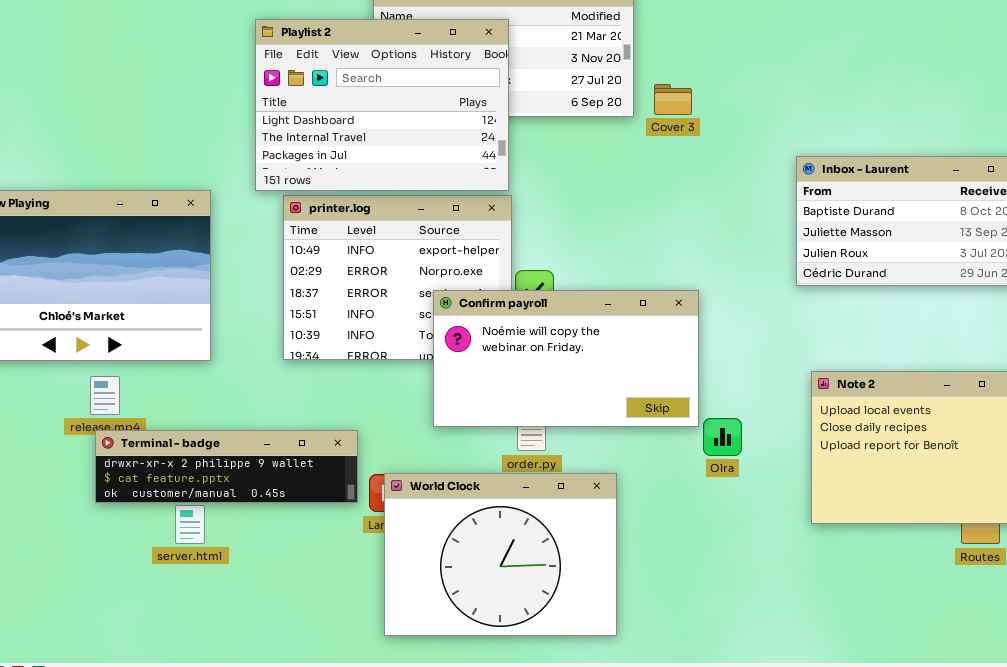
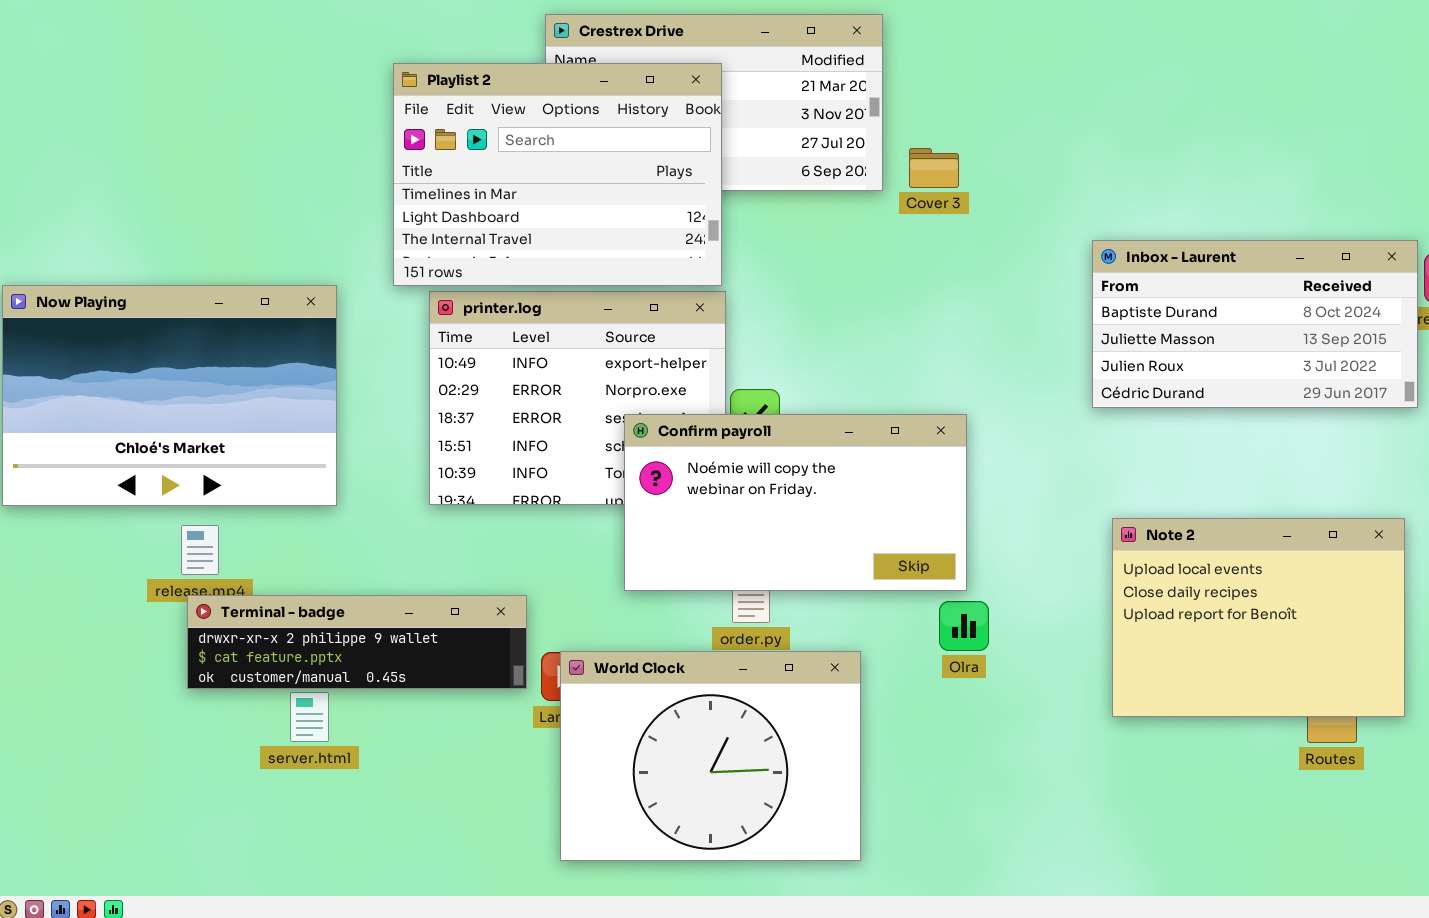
Playlist 2: [255,19,509,191] -> [393,63,722,286], scrolled up 1 row
Olra: [703,418,742,456] -> [939,601,989,651], moved

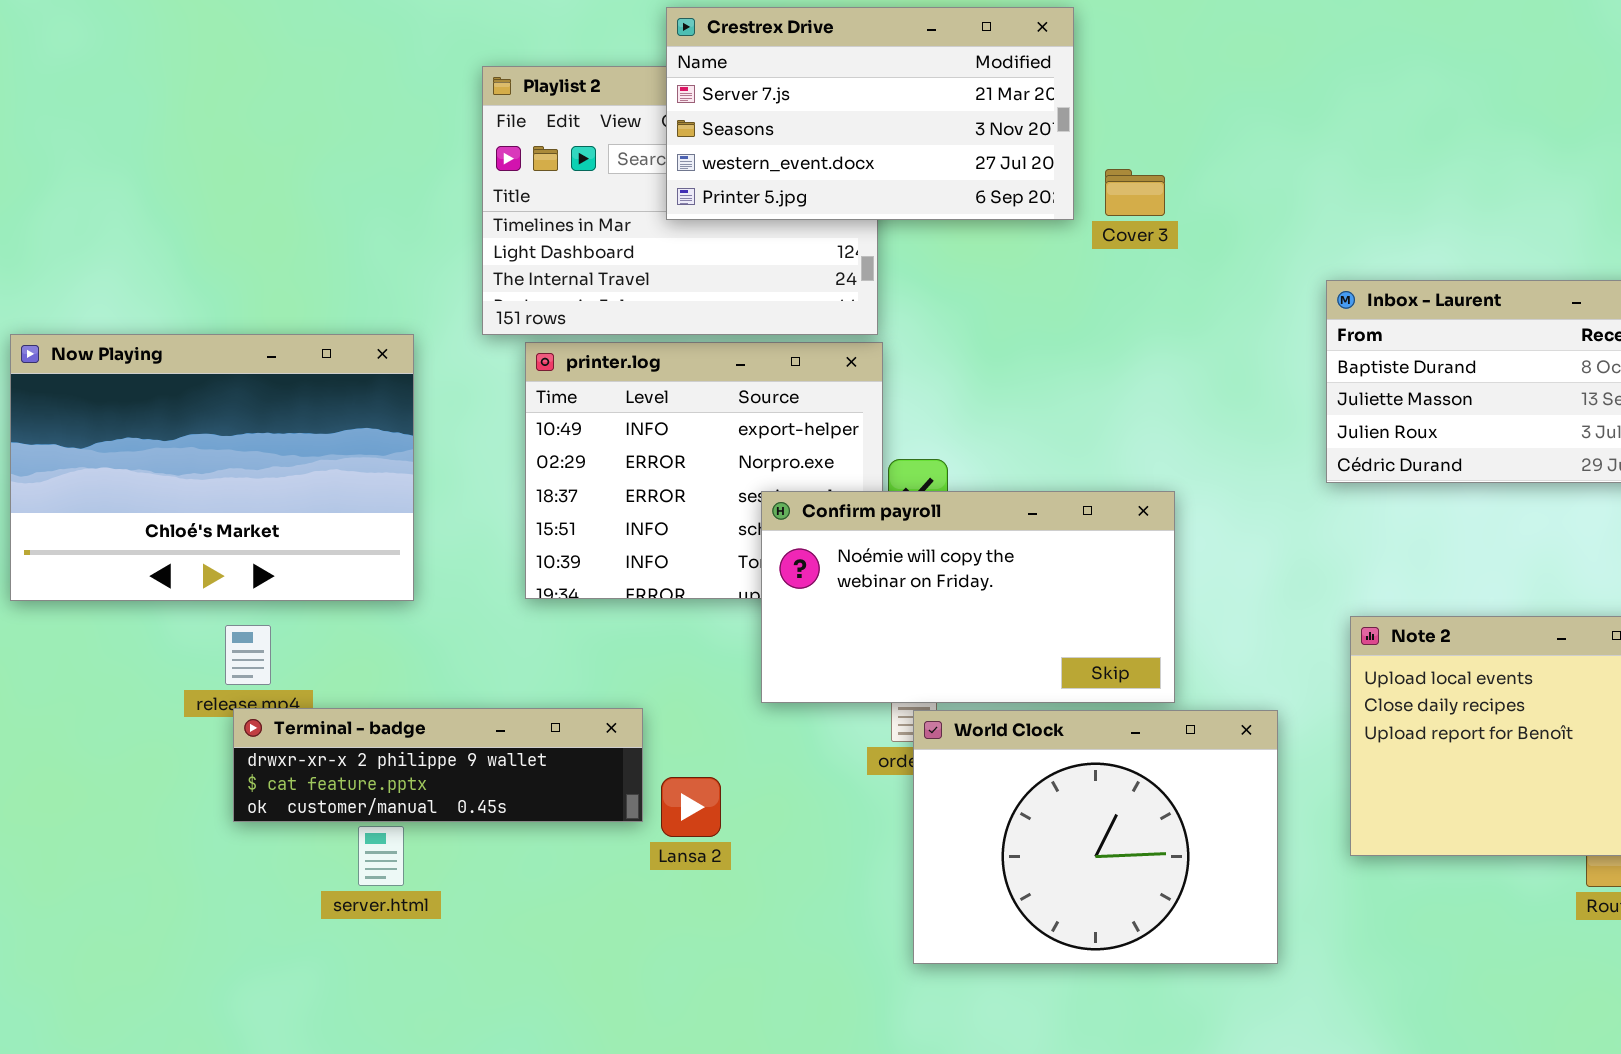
Crestrex Drive: [545,14,883,191] -> [666,7,1074,220], raised
World Clock: [560,651,861,861] -> [913,710,1278,964], moved

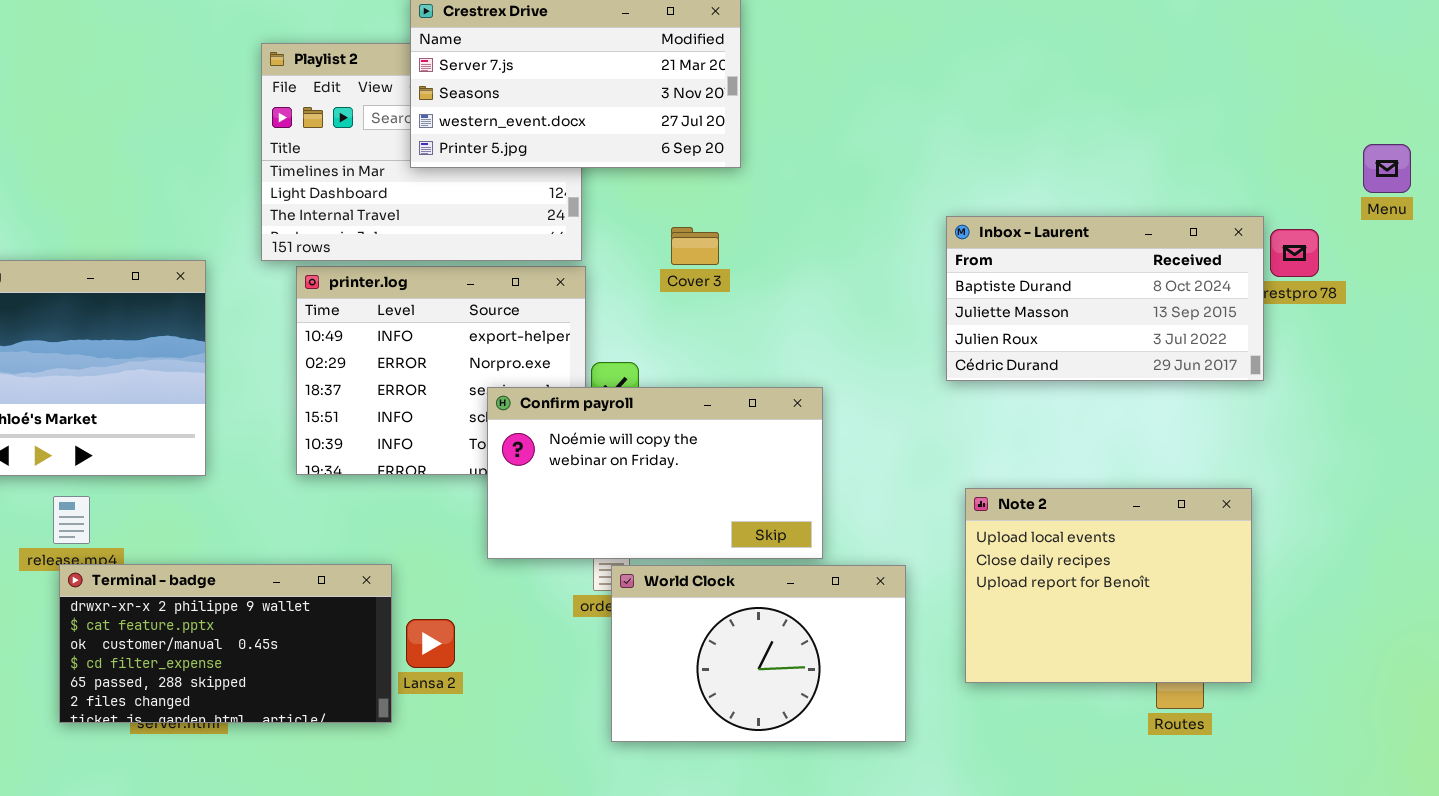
Cover 3: [1105,169,1165,216] -> [671,227,719,265], moved
Terminal - badge: [233,708,643,822] -> [59,564,392,723], resized
World Clock: [913,710,1278,964] -> [611,565,906,742], resized

